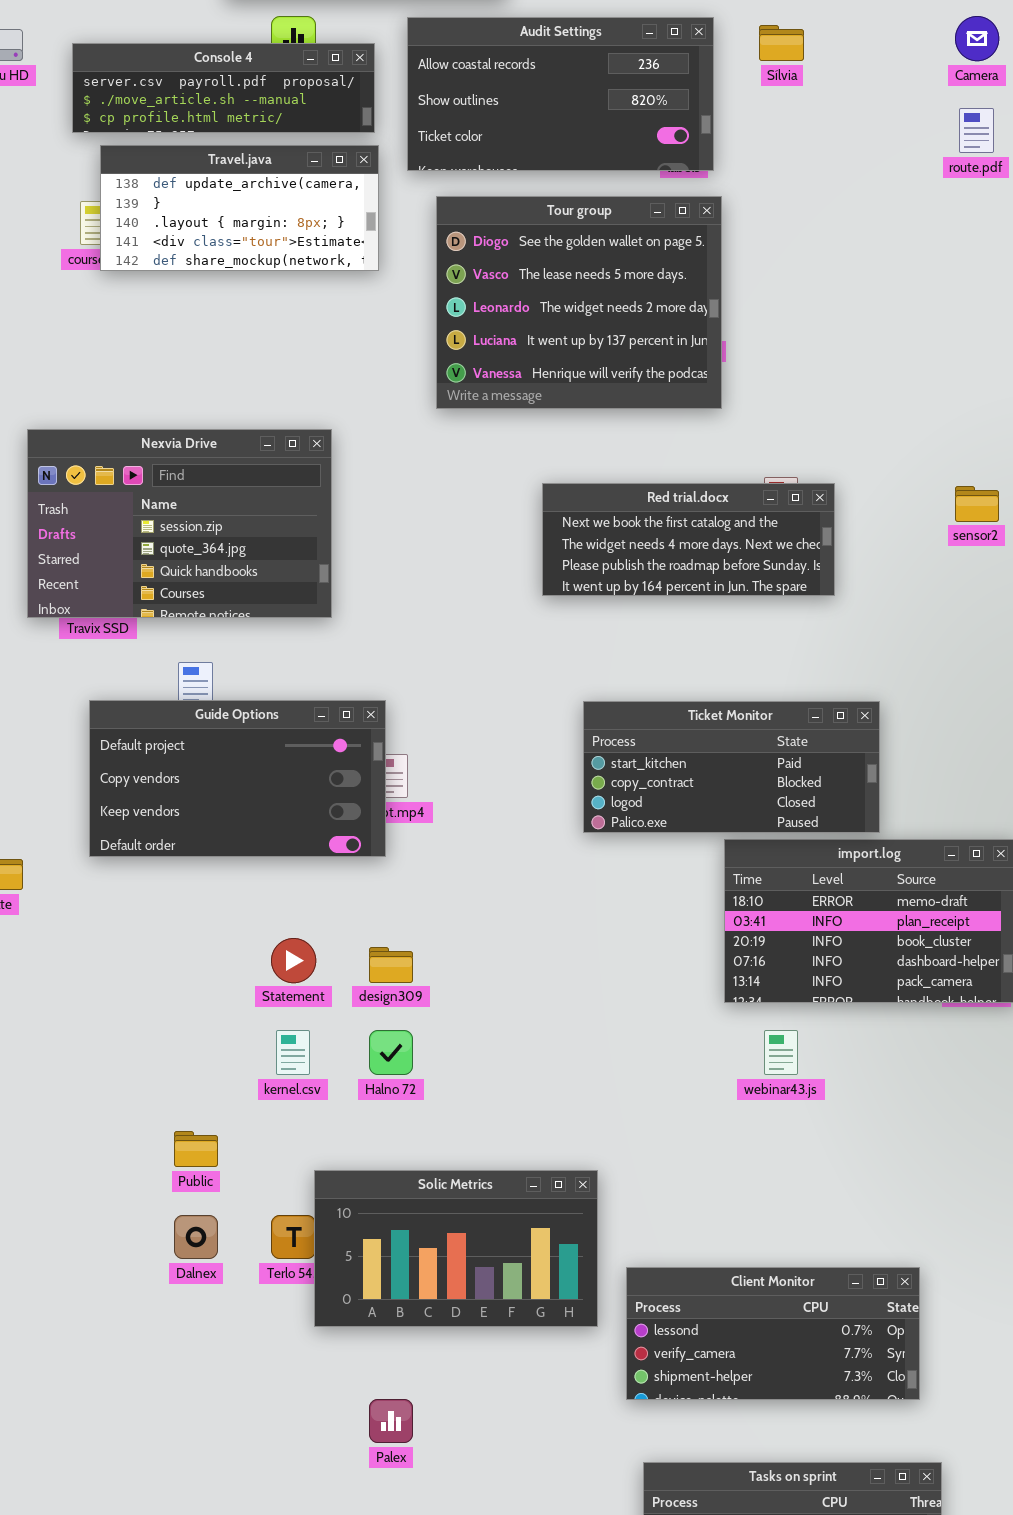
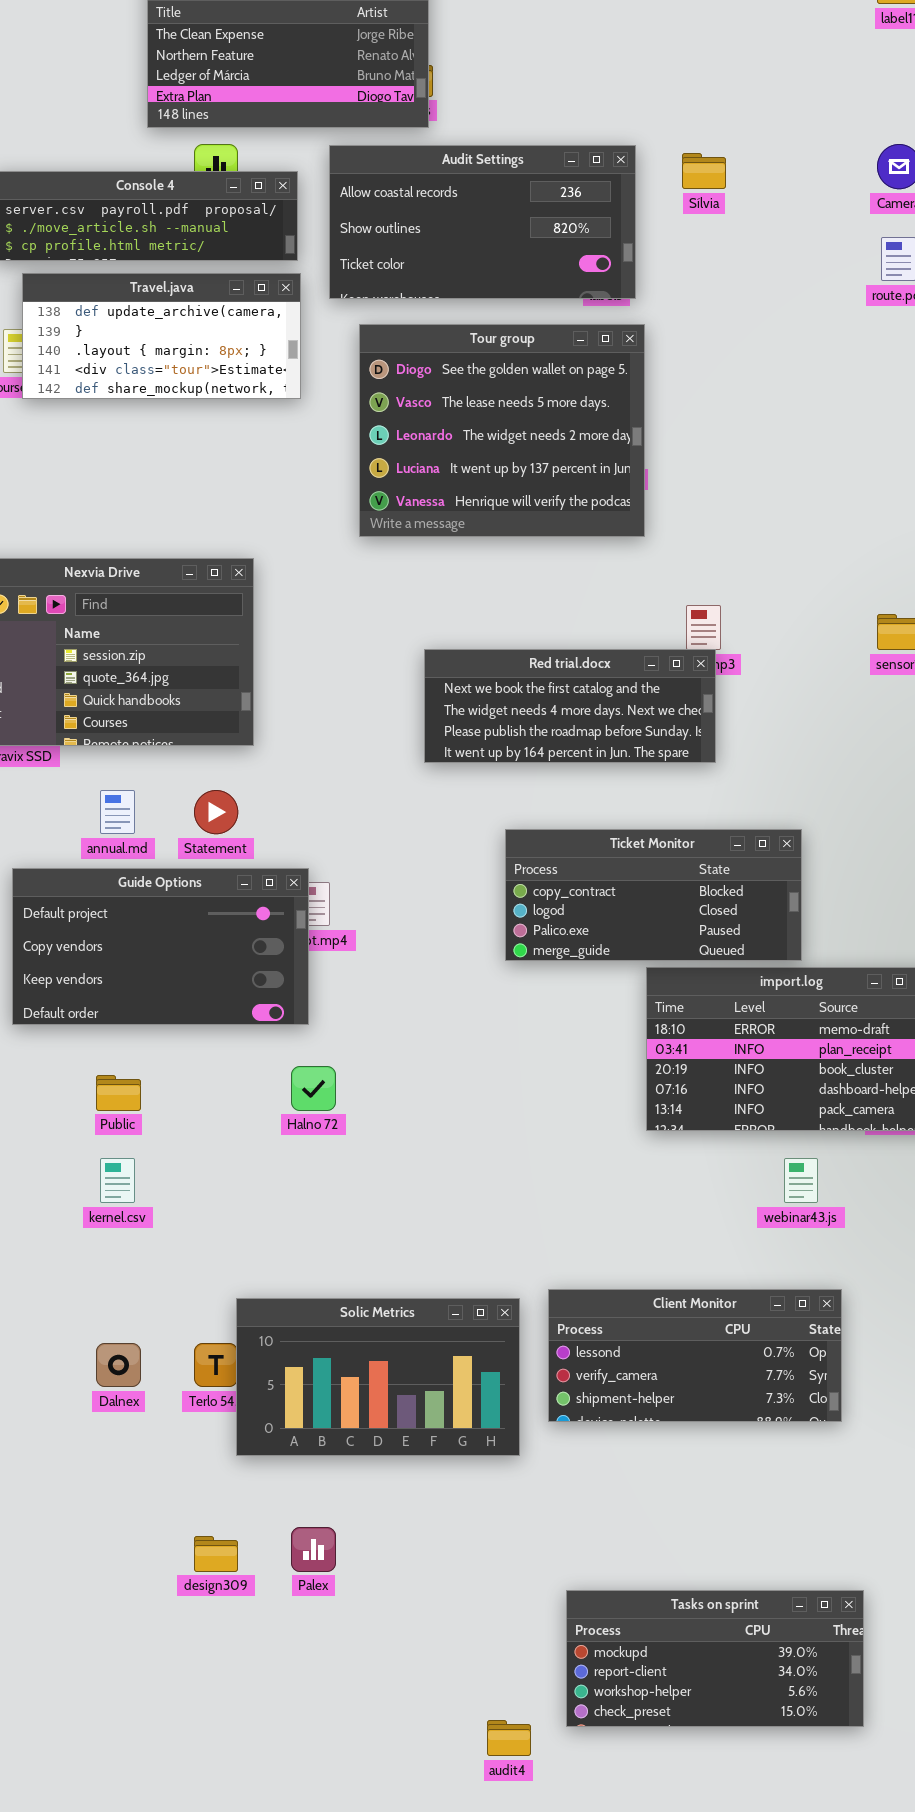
Red trial.docx: [542,483,835,596] -> [424,649,716,763], moved
Guide Options: [89,700,386,857] -> [12,868,309,1025], moved
Ticket Monitor: [583,701,880,833] -> [505,829,802,961], scrolled down 1 row
Statement: [271,938,316,983] -> [194,790,238,834], moved
design309: [369,947,413,983] -> [194,1536,238,1572], moved
kernel.csv: [276,1030,310,1075] -> [100,1158,135,1203], moved
Halno 72: [369,1030,413,1075] -> [291,1066,336,1111], moved
webinar43.js: [764,1030,798,1075] -> [784,1158,818,1203], moved
Public: [174,1131,218,1167] -> [96,1075,141,1111], moved
Client Monitor: [626,1267,920,1400] -> [548,1289,842,1422], moved

